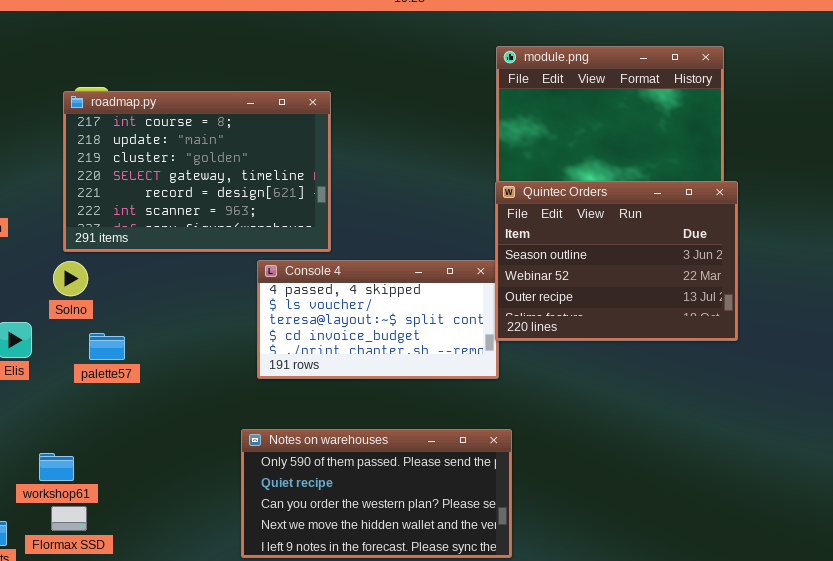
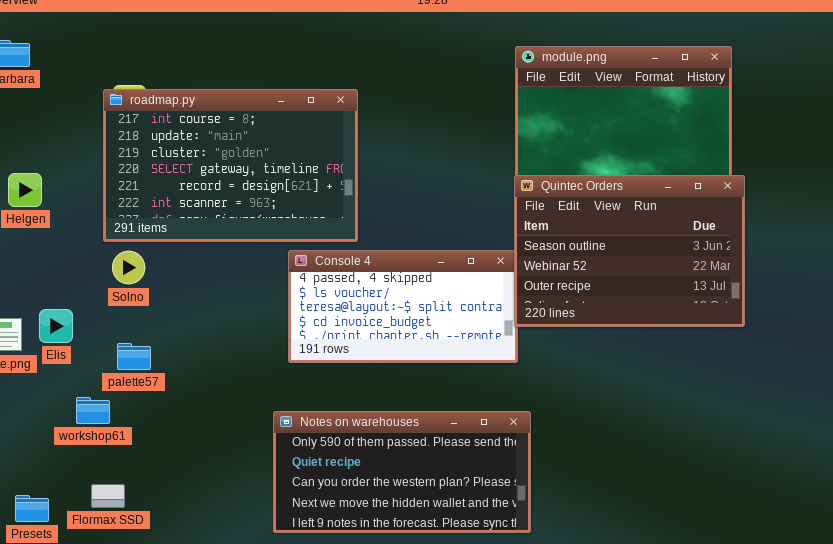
Solno: [53,261,88,296] -> [112,251,145,284], moved
palette57: [89,333,125,360] -> [117,343,151,370], moved
workshop61: [39,453,74,481] -> [76,397,110,424], moved

